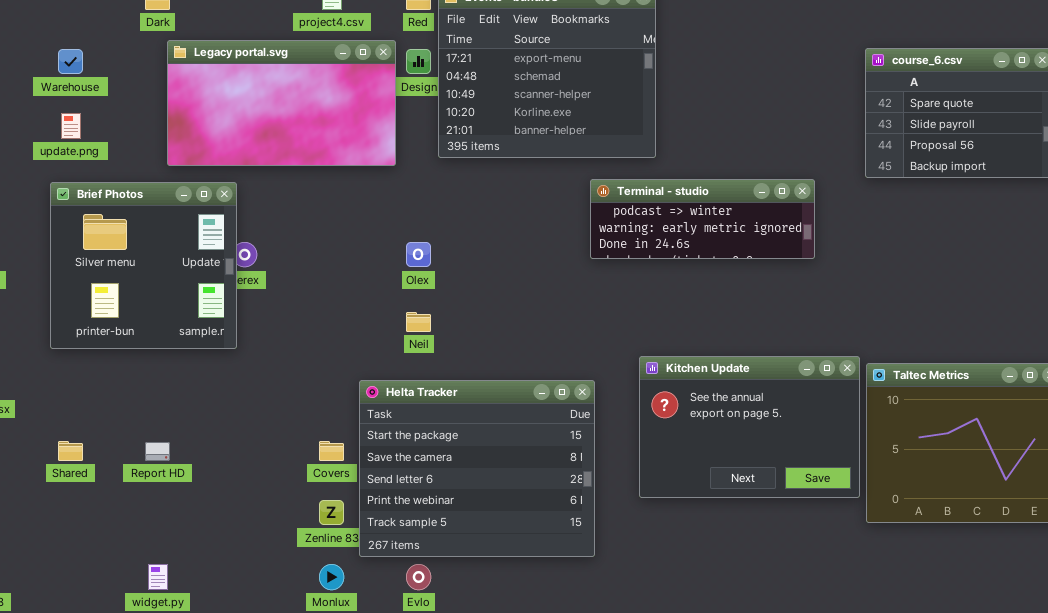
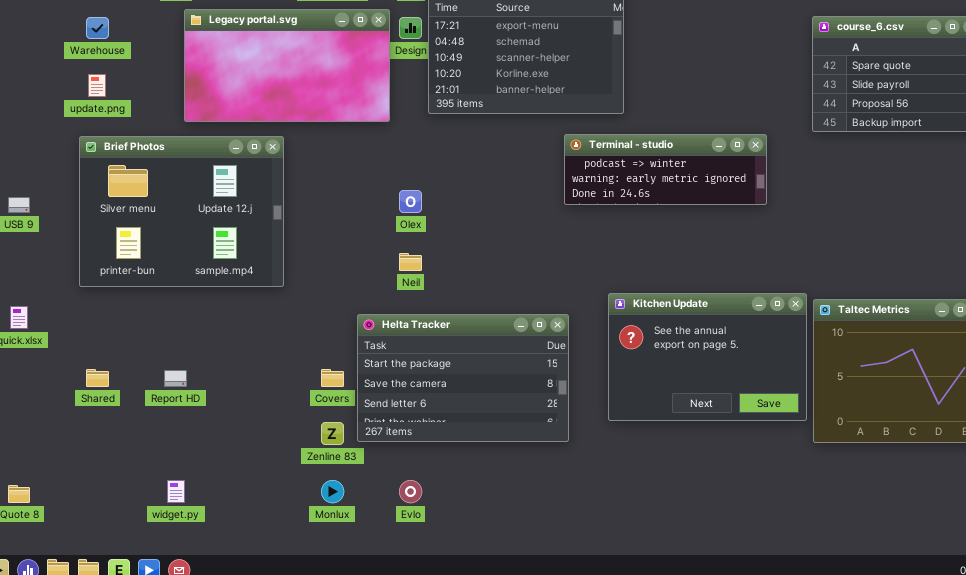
Brief Photos: [50,182,237,349] -> [79,136,284,287], resized
Helta Tracker: [359,380,595,557] -> [357,314,569,442], resized

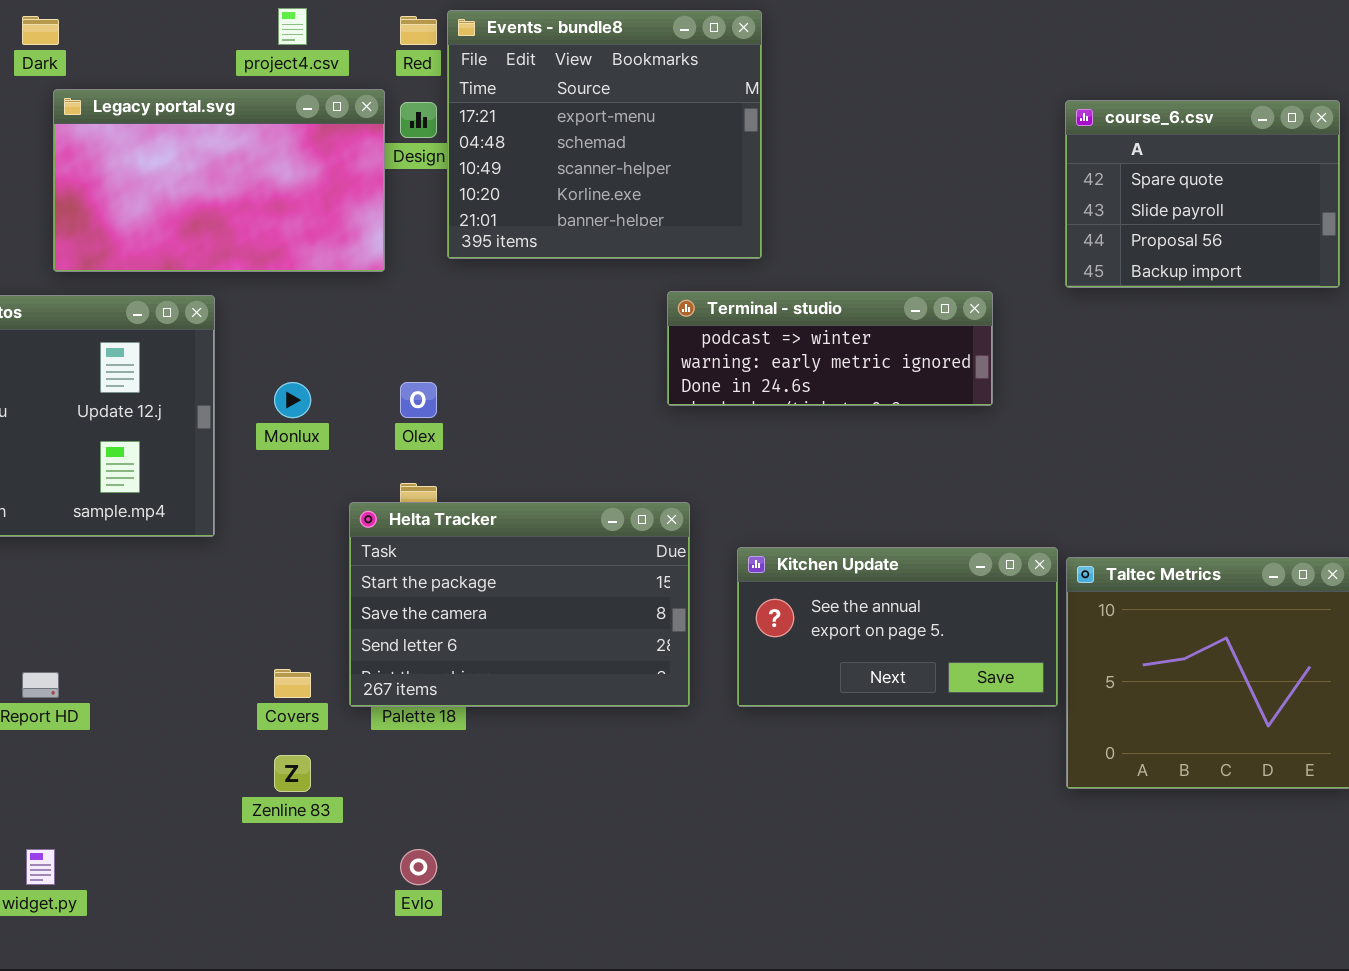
Kitchen Update: [608,293,807,421] -> [737,547,1058,707], resized
Helta Tracker: [357,314,569,442] -> [349,502,690,707], moved
Monlux: [321,480,344,503] -> [274,382,311,418], moved

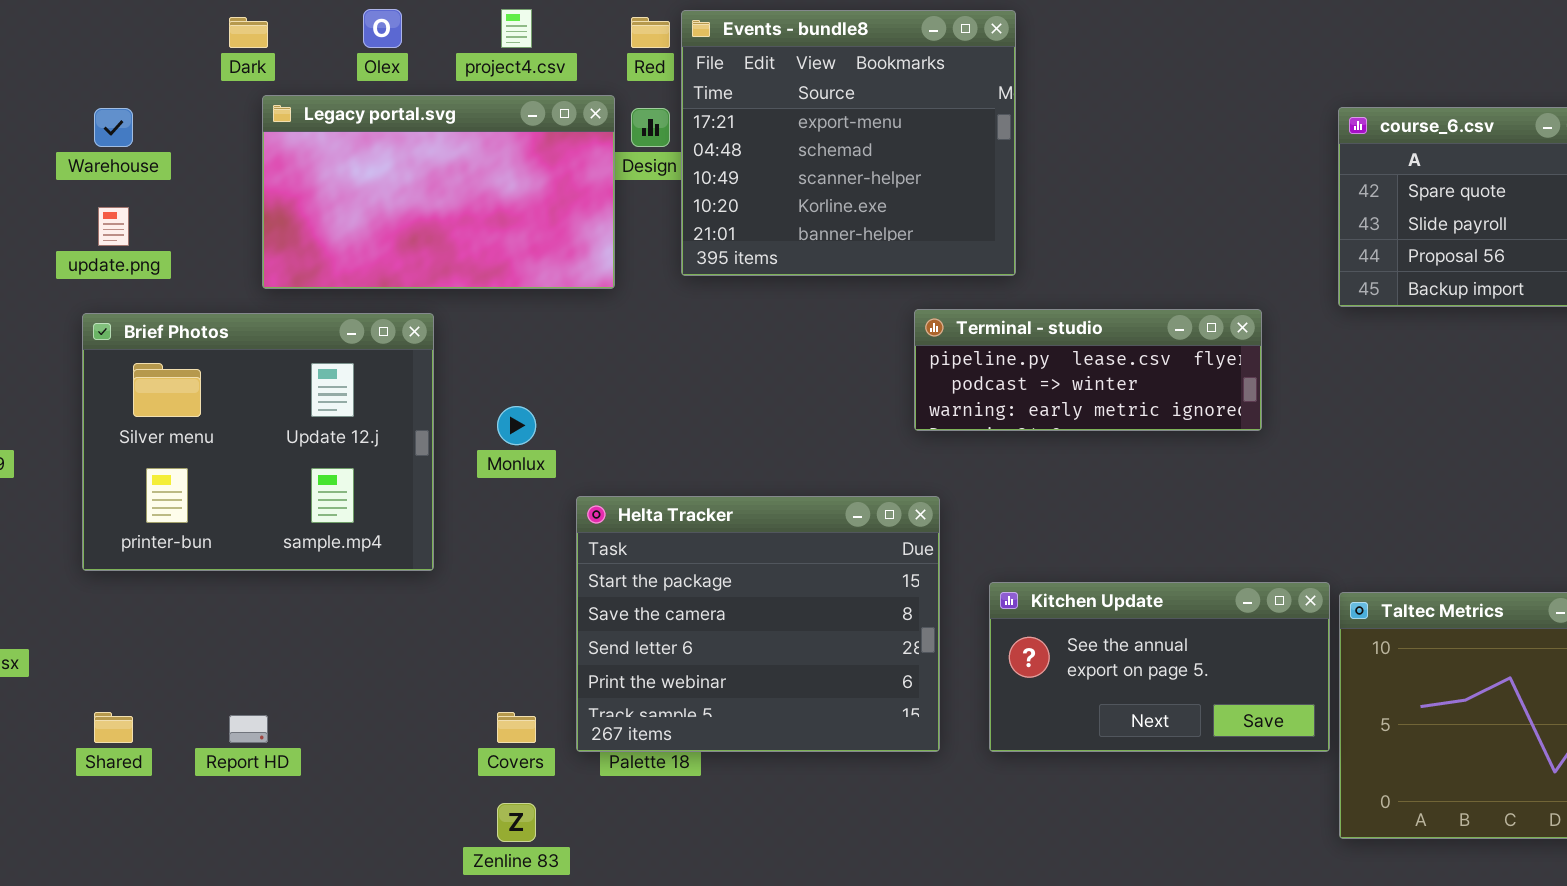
Terminal - studio: [667,291,993,406] -> [914,309,1262,431], scrolled up 1 row
Olex: [400,382,437,418] -> [363,9,402,48], moved
Helta Tracker: [349,502,690,707] -> [576,496,940,752], resized

